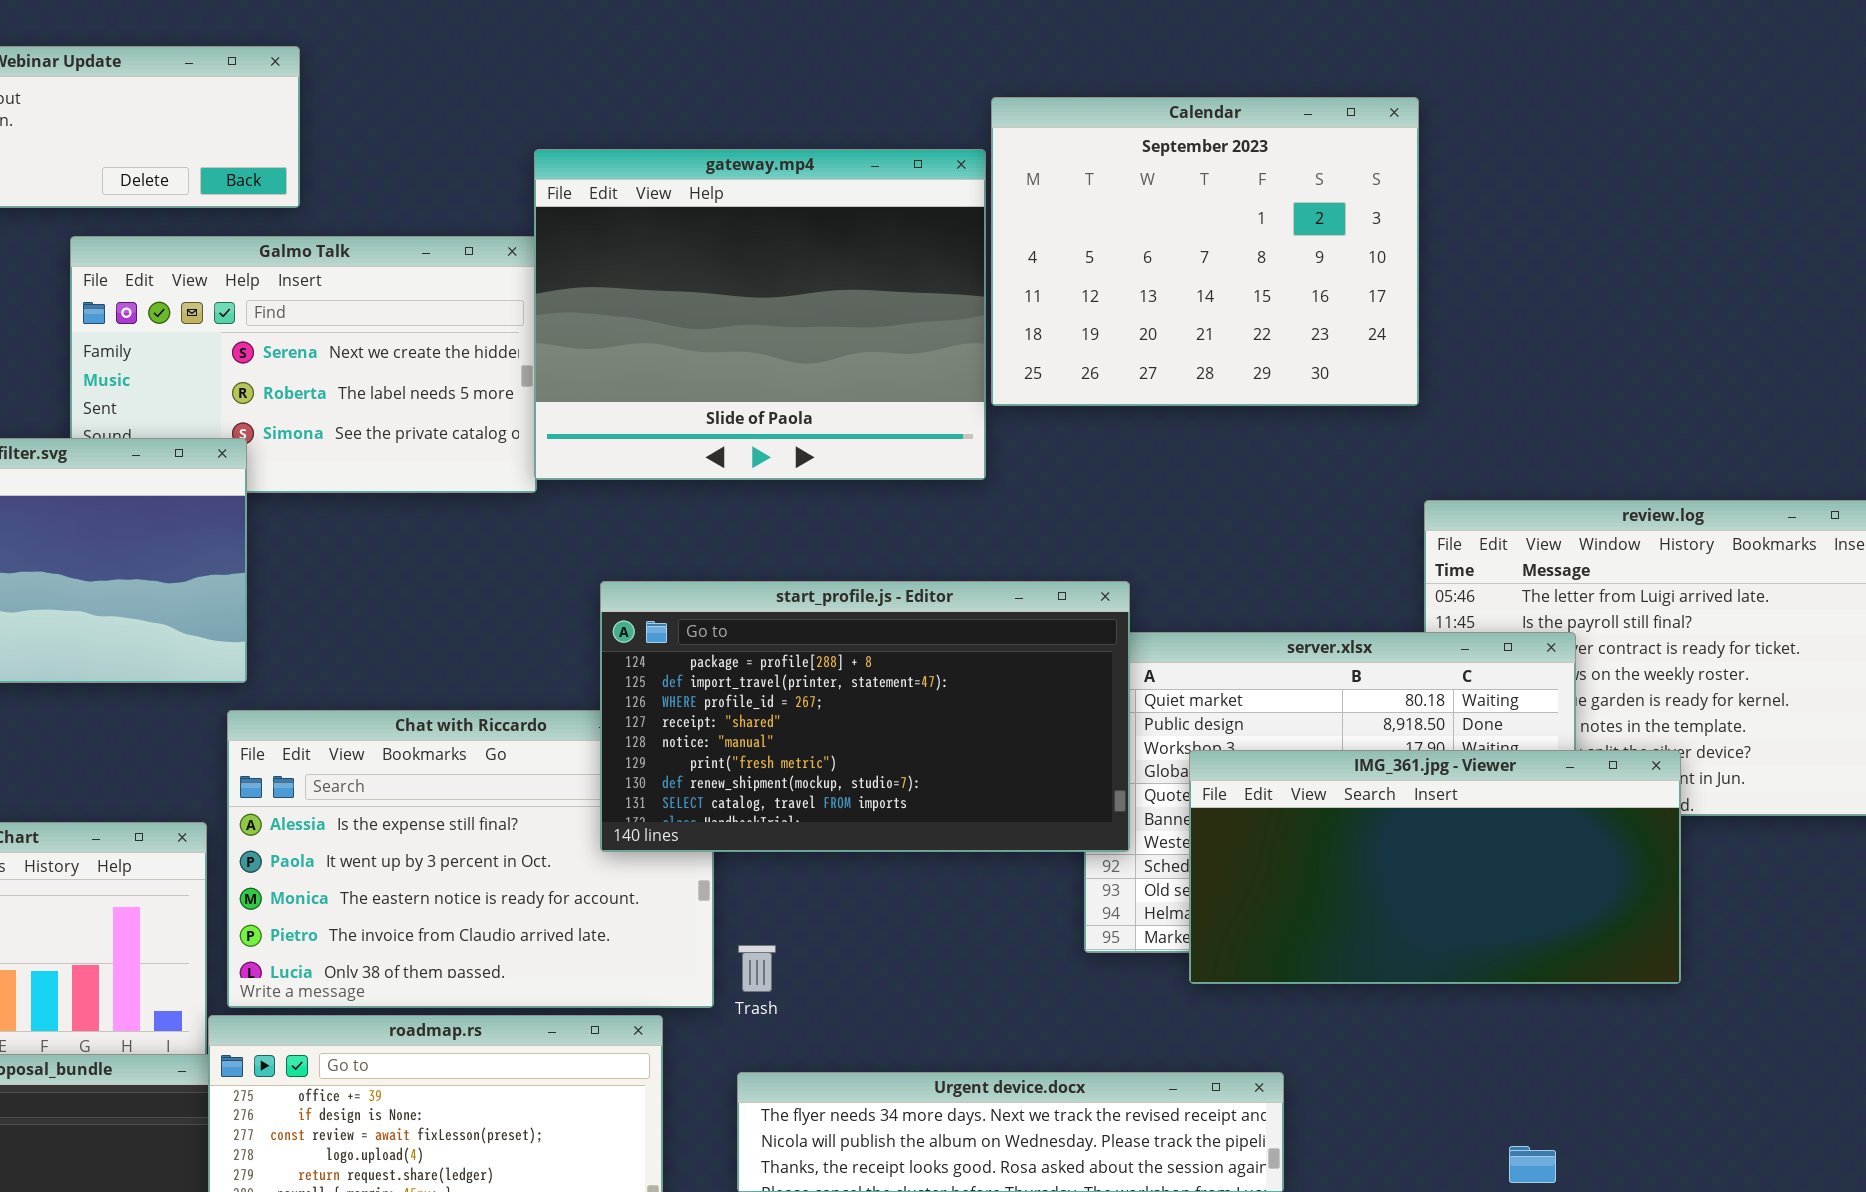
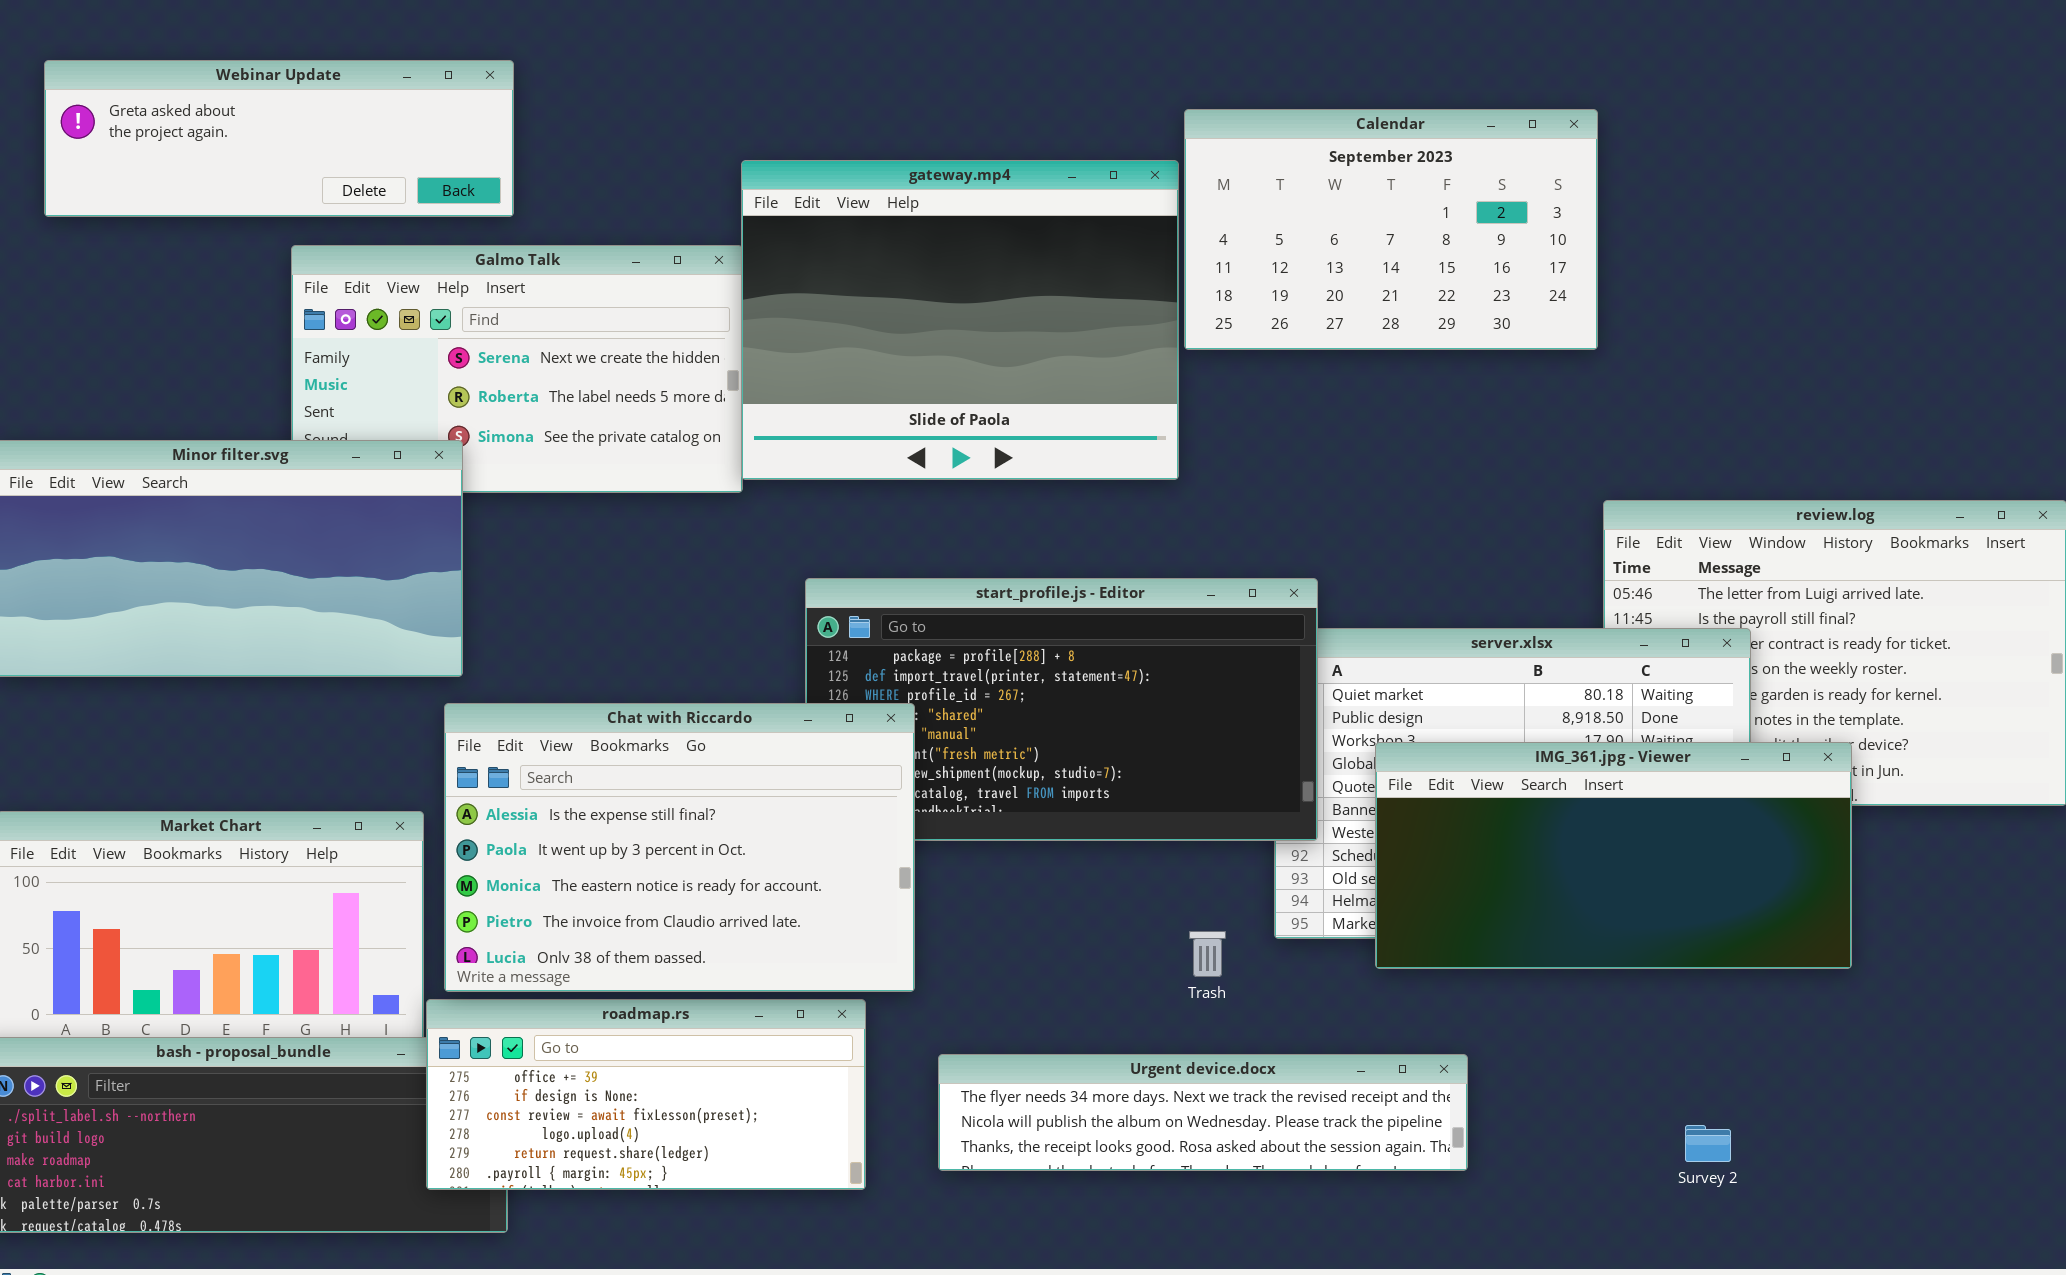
Calendar: [991,97,1419,406] -> [1184,109,1598,350], resized
Chat with Riccardo: [227,710,714,1008] -> [444,703,915,992], raised
Trash: [738,945,776,992] -> [1189,931,1226,977], moved

